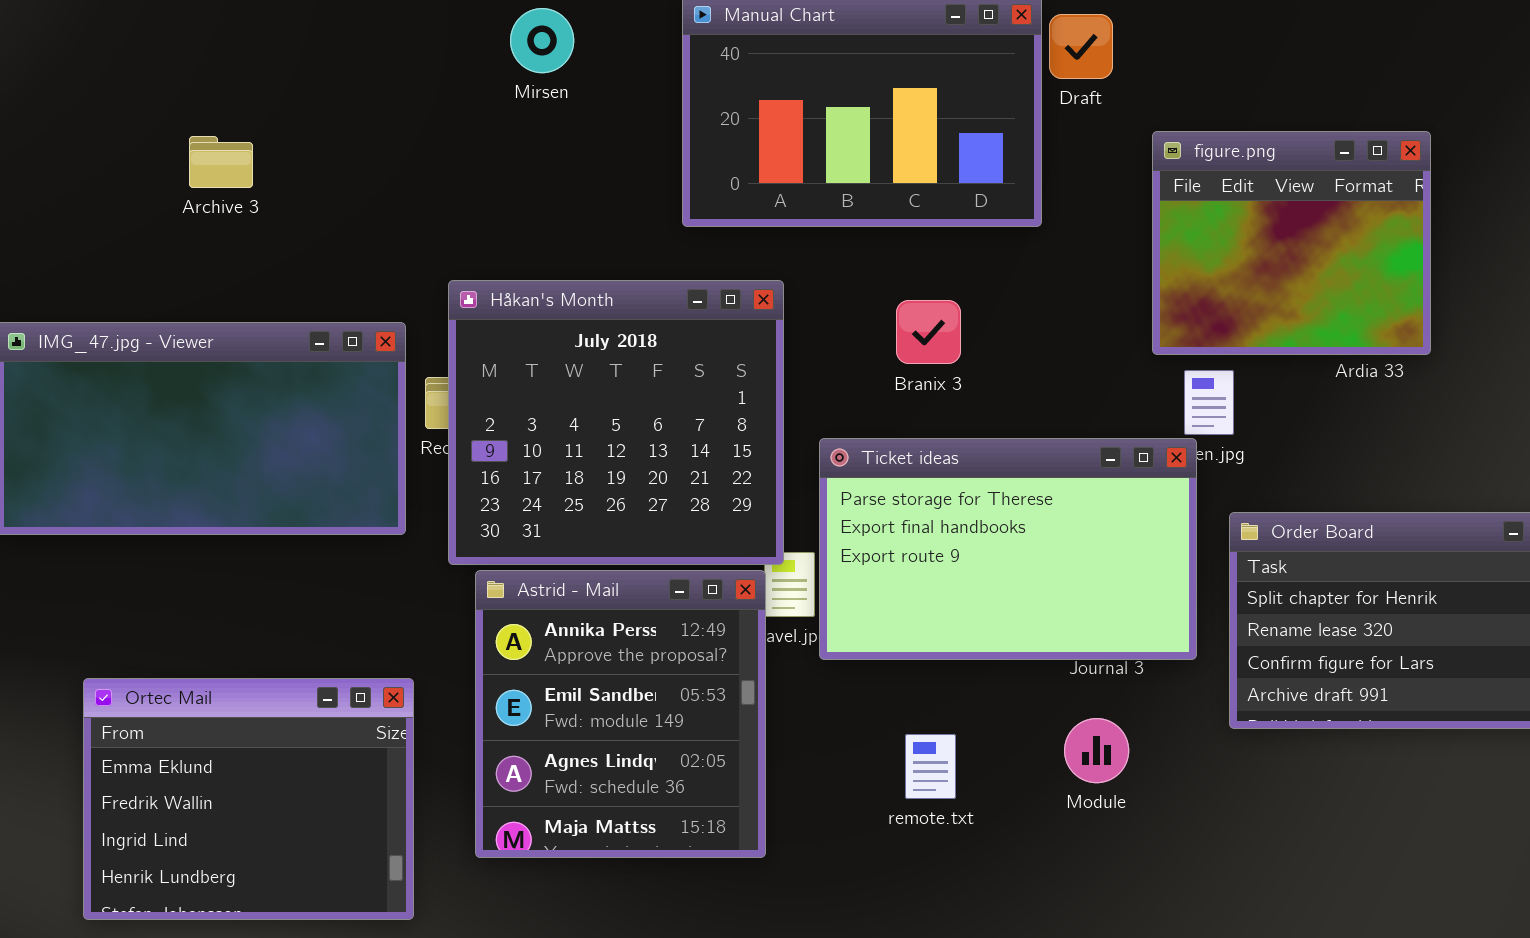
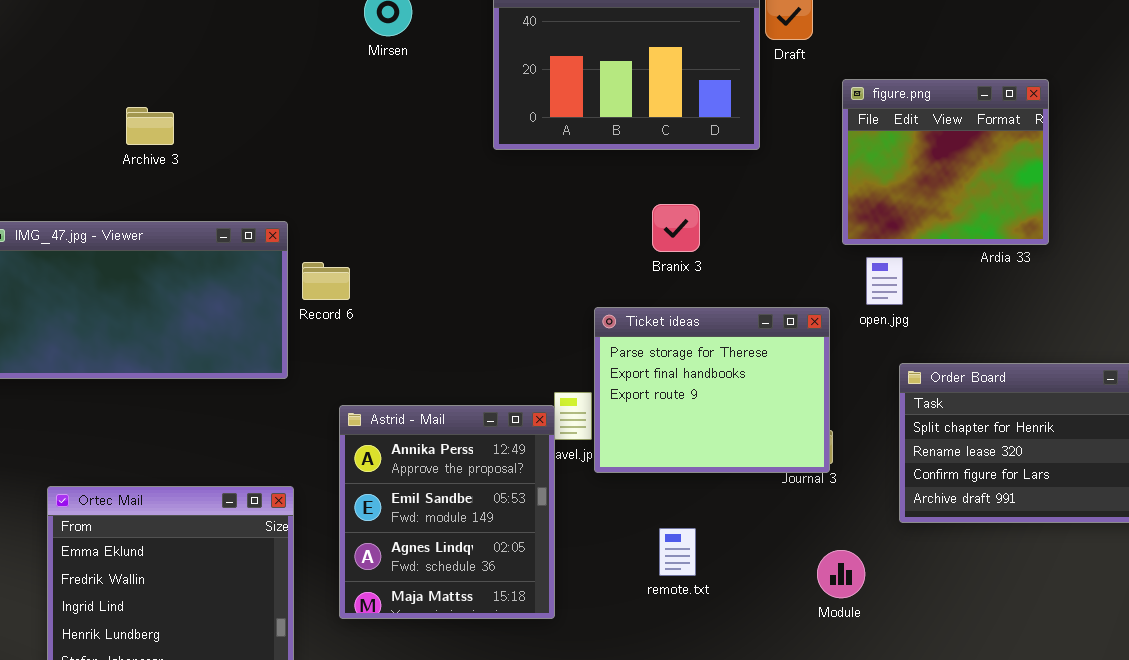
Archive 3: [189,136,253,188] -> [126,107,174,145], moved
Håkan's Month: [448,280,784,565] -> none, closed
Ticket ideas: [819,438,1197,660] -> [594,307,830,473], resized
Module: [1064,718,1129,783] -> [817,550,865,598], moved

